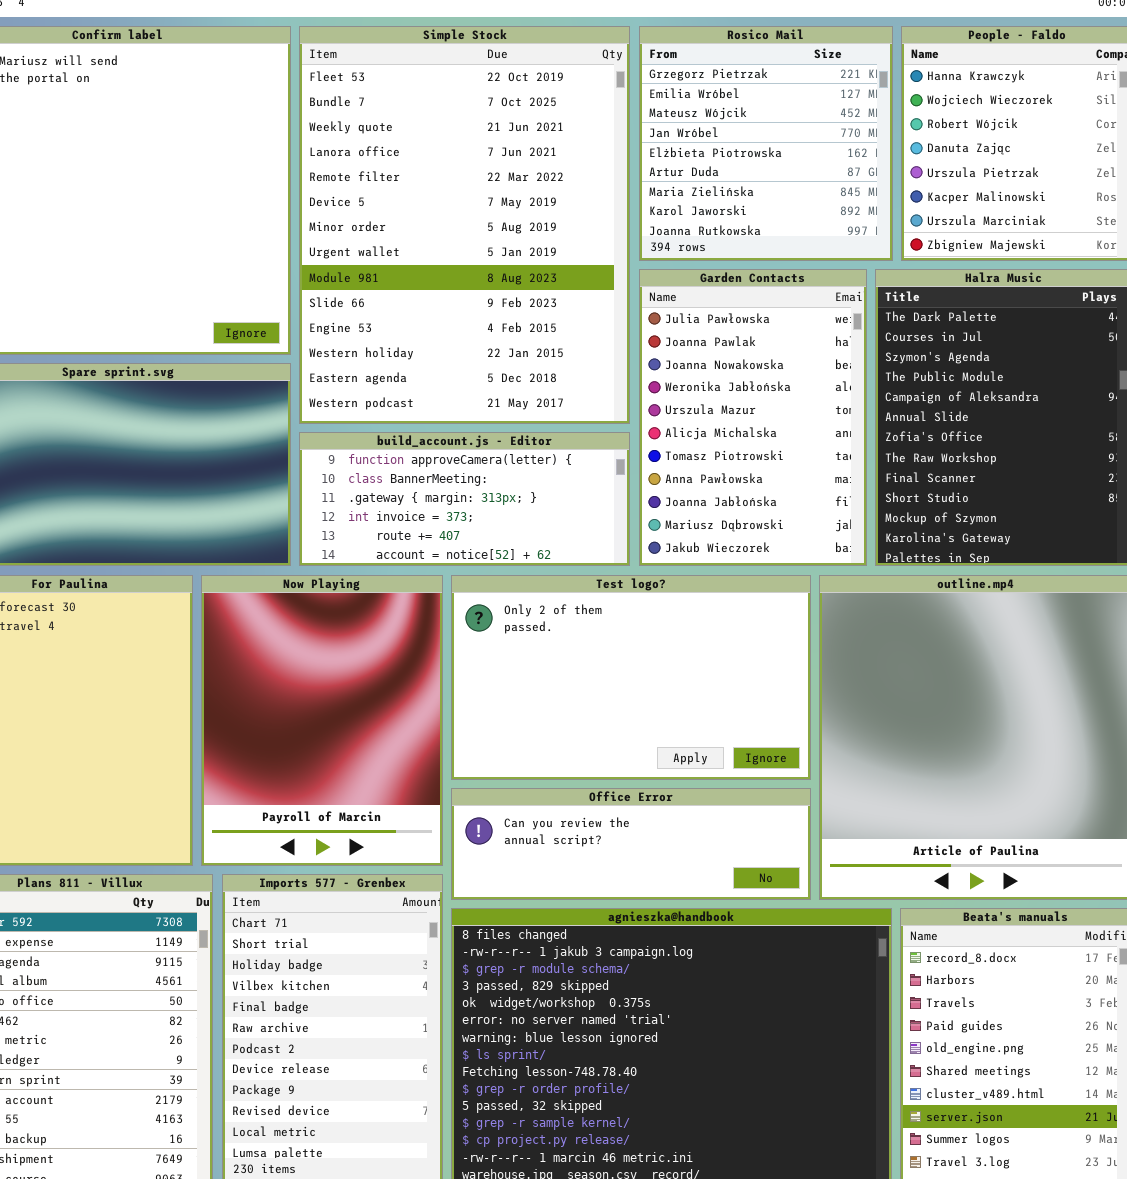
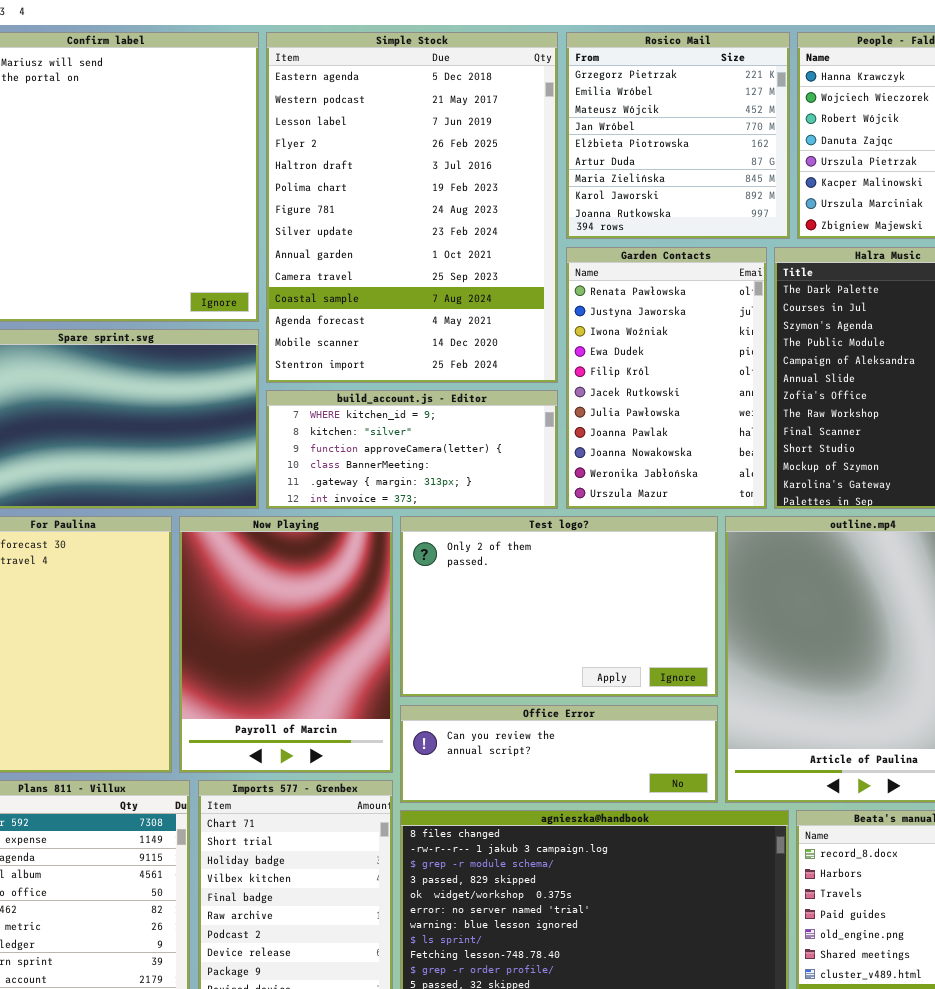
Simple Stock: [299,26,630,424] -> [266,32,558,383], scrolled down 12 rows
Garden Contacts: [639,269,867,566] -> [566,247,767,509], scrolled up 6 rows
build_account.js - Editor: [299,432,630,566] -> [266,390,558,509], scrolled up 2 rows

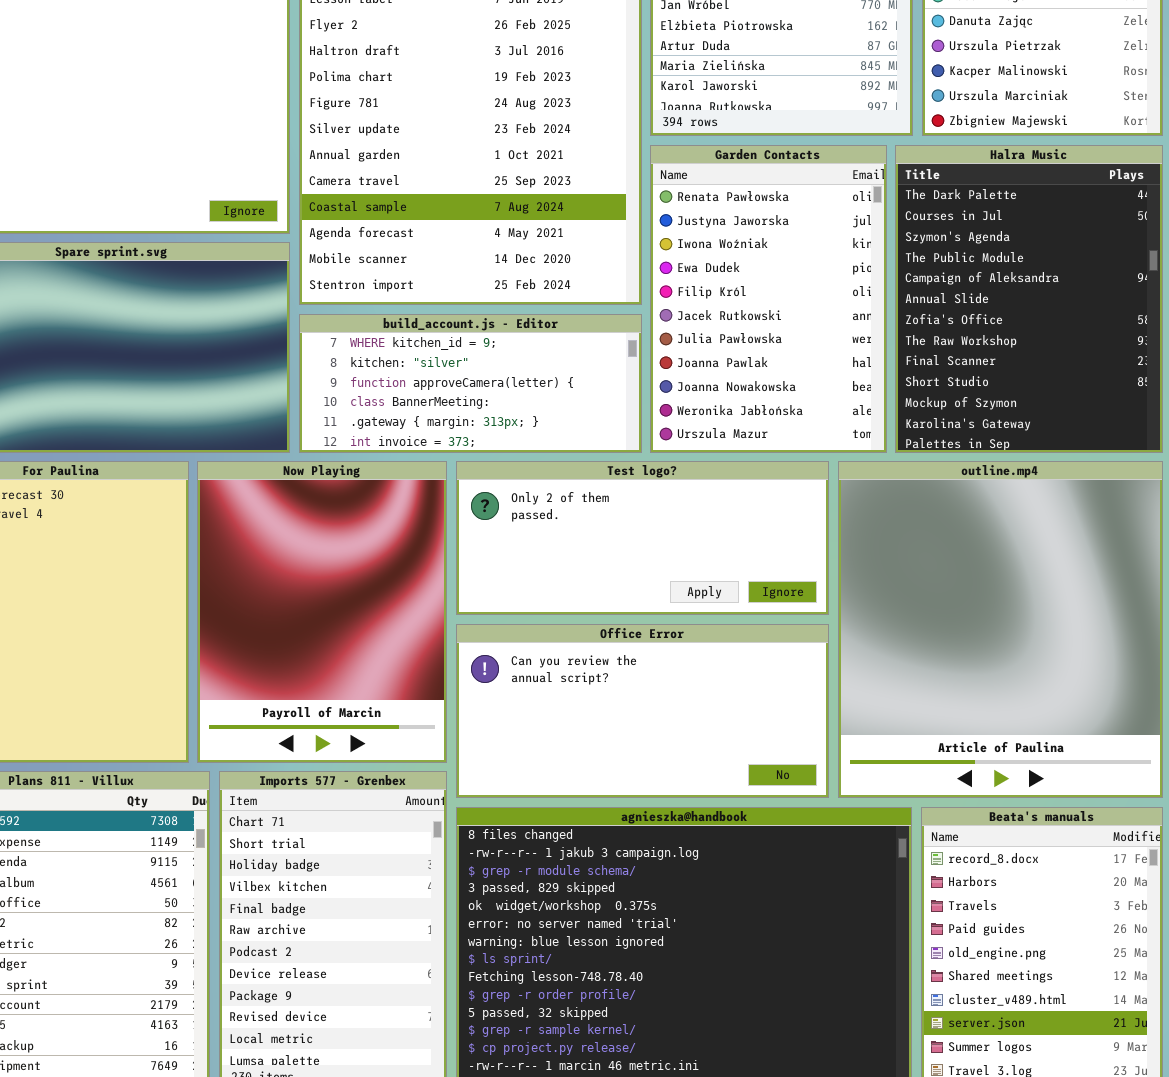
Test logo?: [400,516,718,697] -> [456,461,829,615], resized
Office Error: [400,705,718,803] -> [456,624,829,798], resized

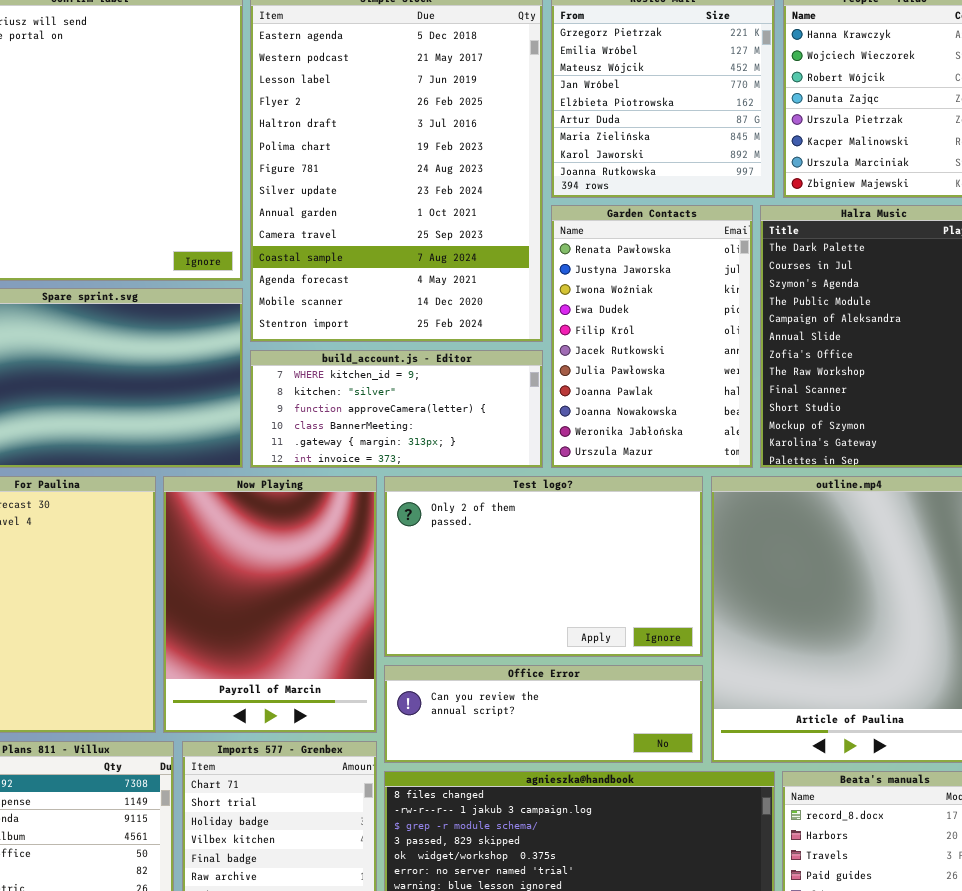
Test logo?: [456,461,829,615] -> [384,476,703,657], resized
Office Error: [456,624,829,798] -> [384,665,703,763], resized

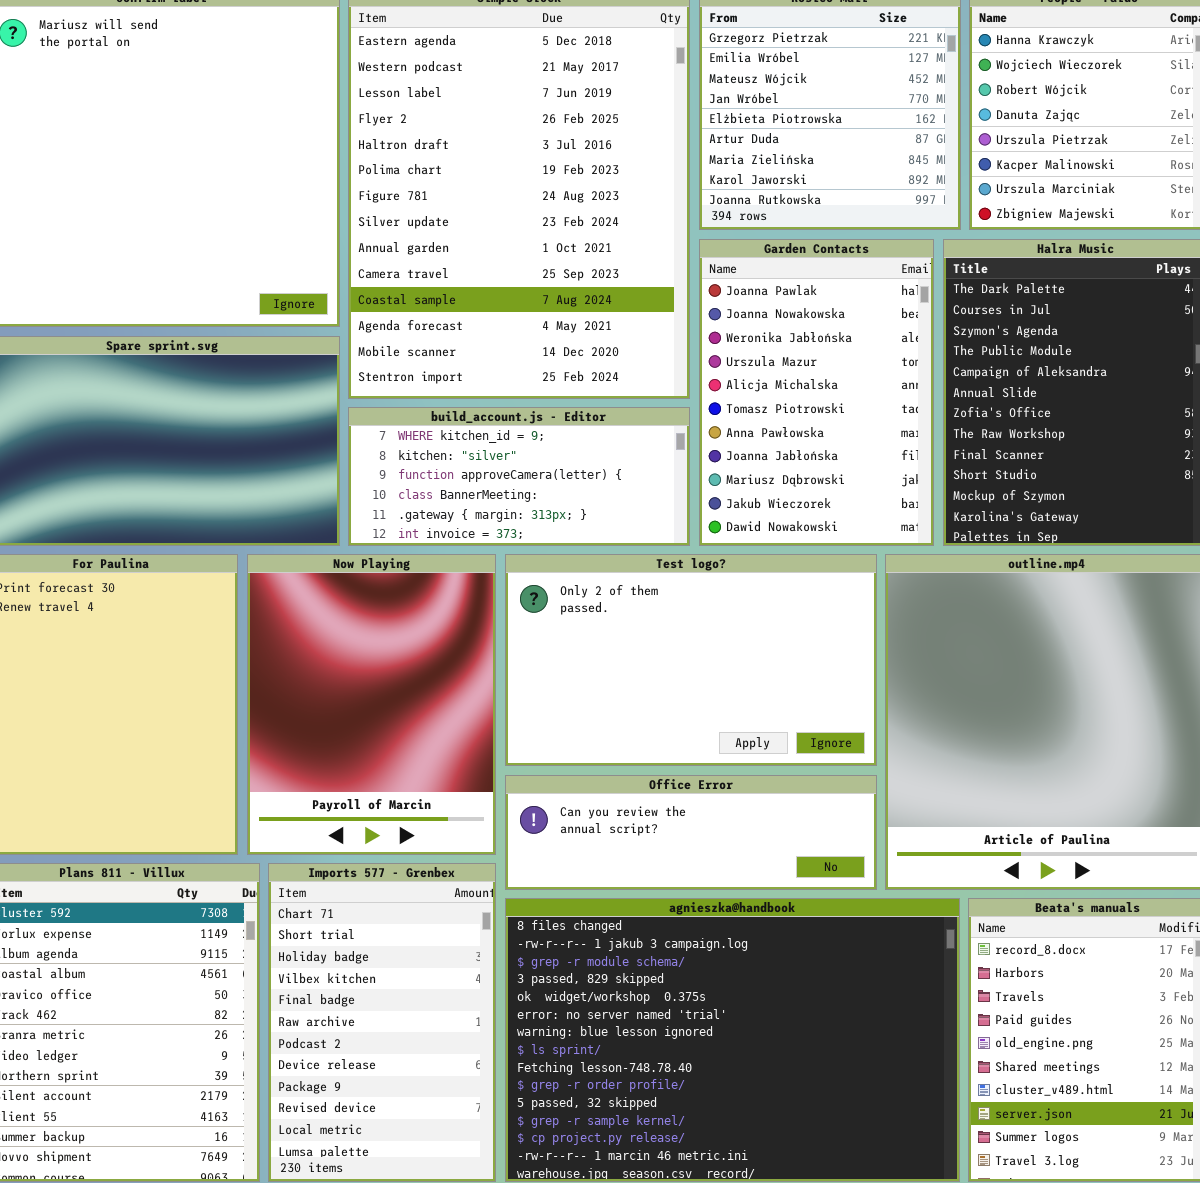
Garden Contacts: [551,205,753,468] -> [699,239,934,546], scrolled down 7 rows

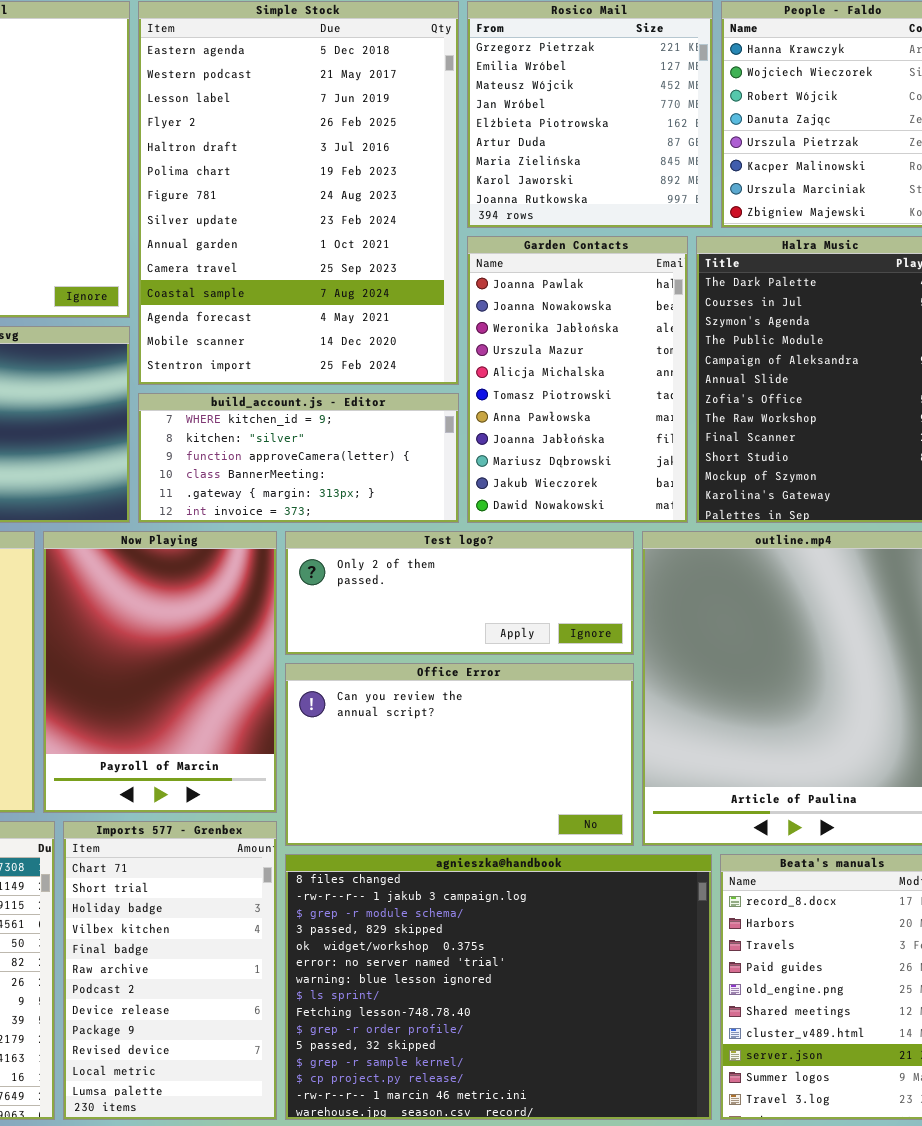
Test logo?: [505,554,877,766] -> [285,531,634,655], resized
Office Error: [505,775,877,890] -> [285,663,634,846], resized

